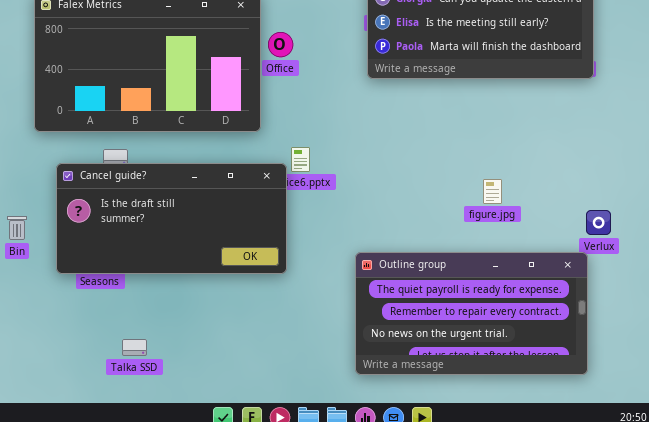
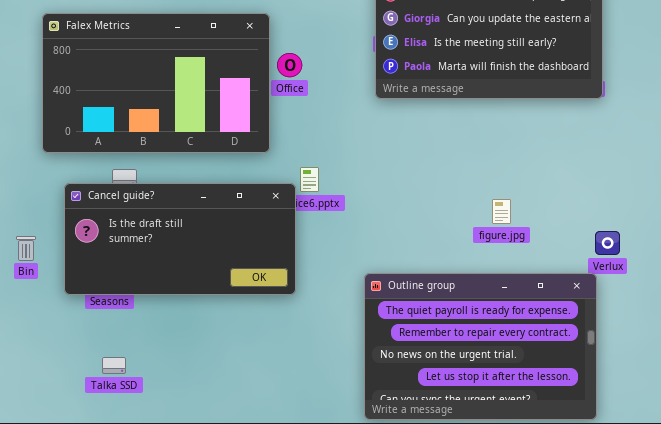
Outline group: [355,252,588,375] -> [364,273,597,420], resized
Talka SSD: [122,339,147,356] -> [102,357,126,374], moved

